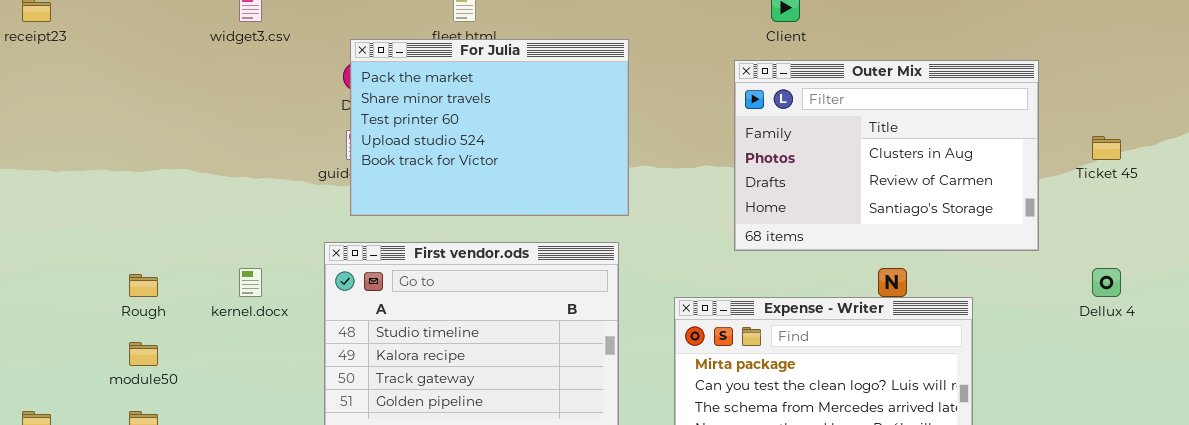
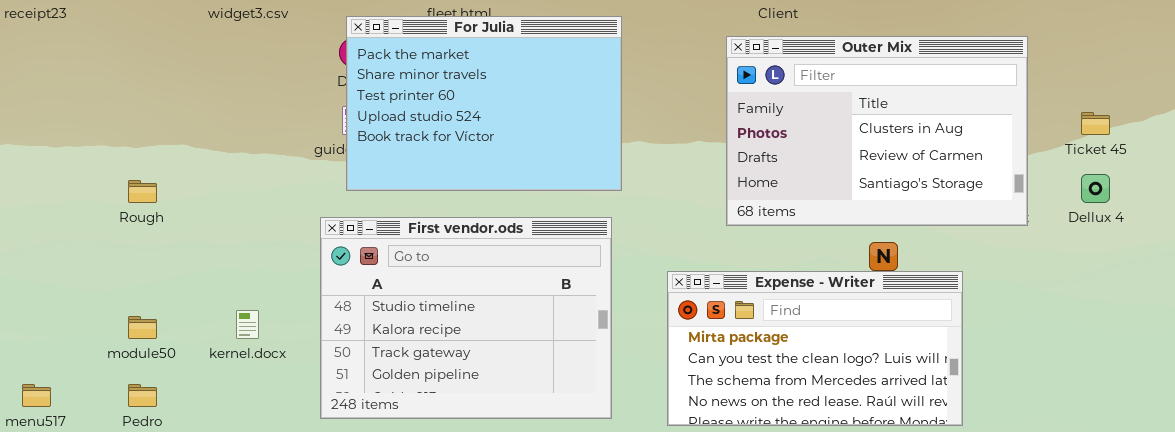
kernel.docx: [239,268,262,297] -> [236,310,259,339], moved
Dellux 4: [1092,268,1121,297] -> [1081,174,1110,203], moved
Rough: [129,274,158,297] -> [128,180,157,203], moved

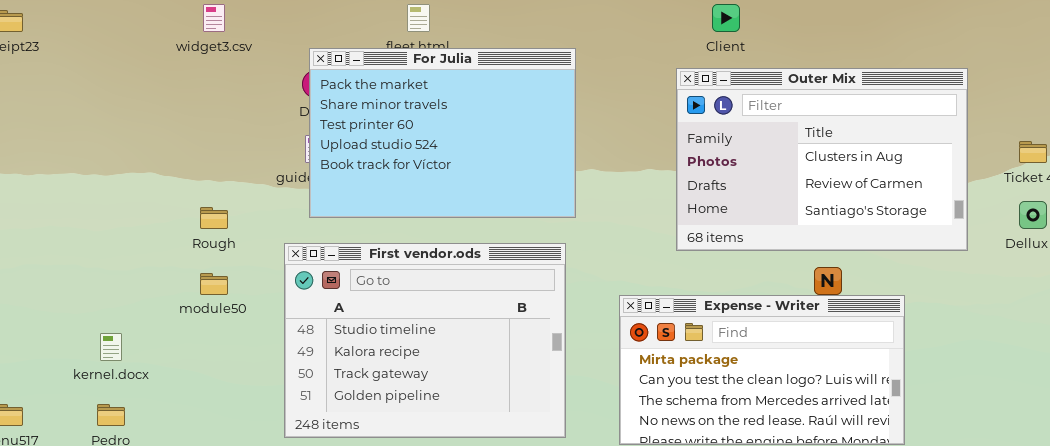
Rough: [128,180,157,203] -> [200,207,228,229], moved
kernel.docx: [236,310,259,339] -> [100,333,122,361], moved
module50: [128,316,157,339] -> [200,273,228,295], moved

